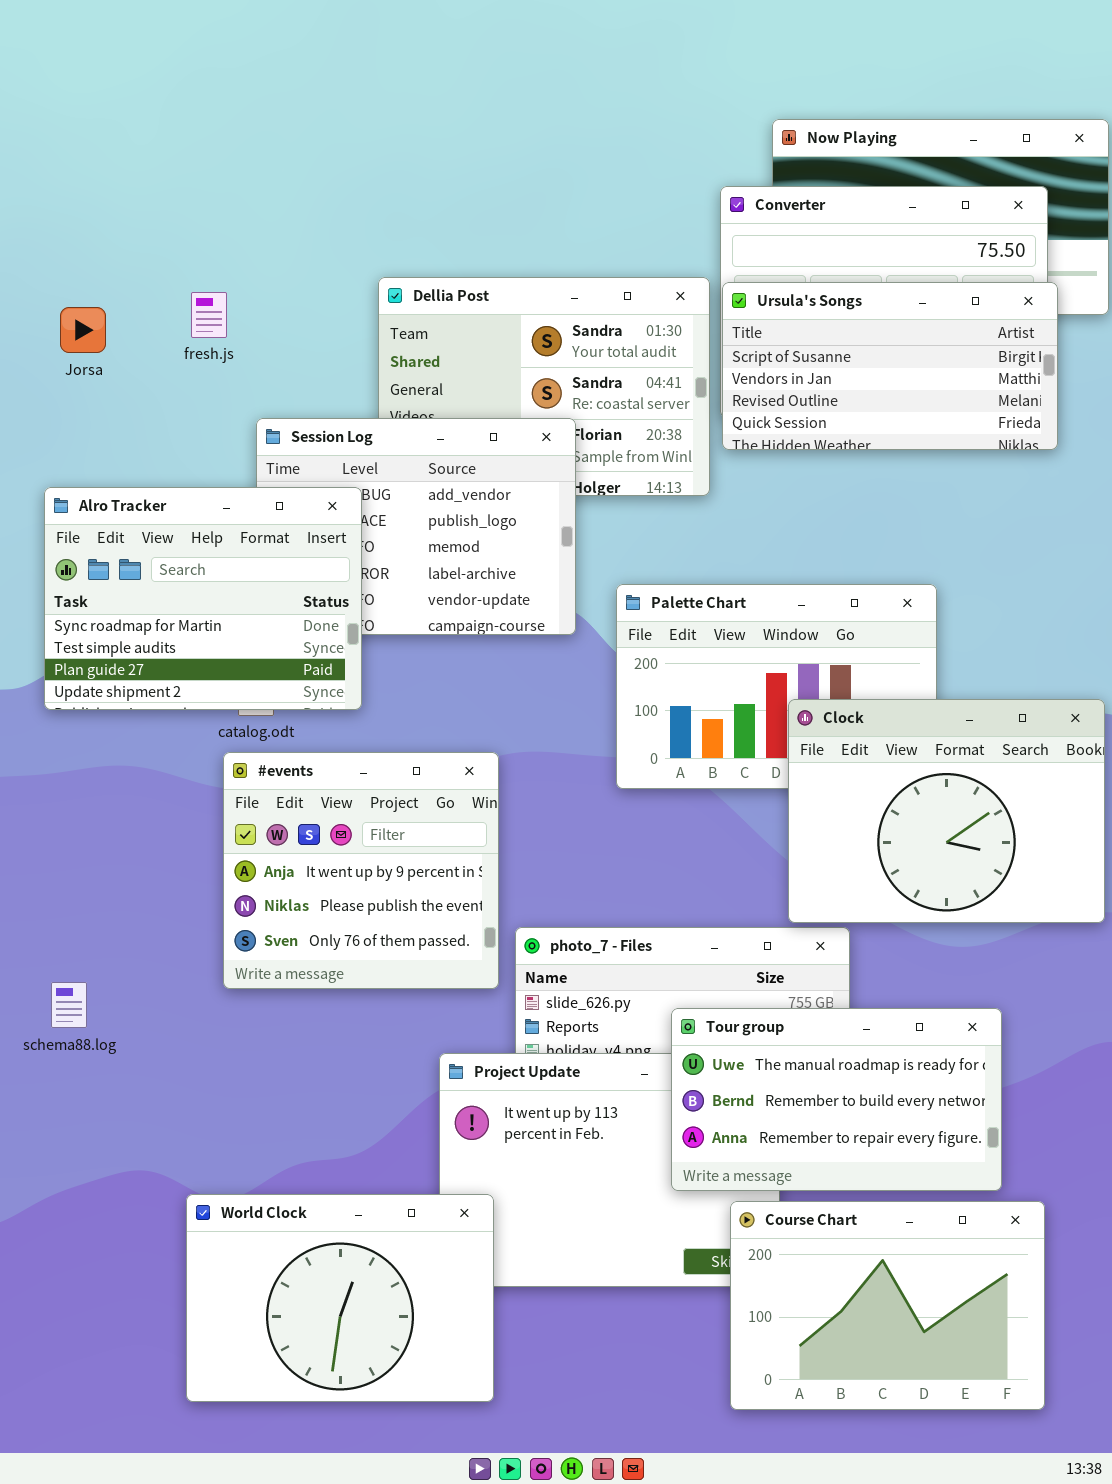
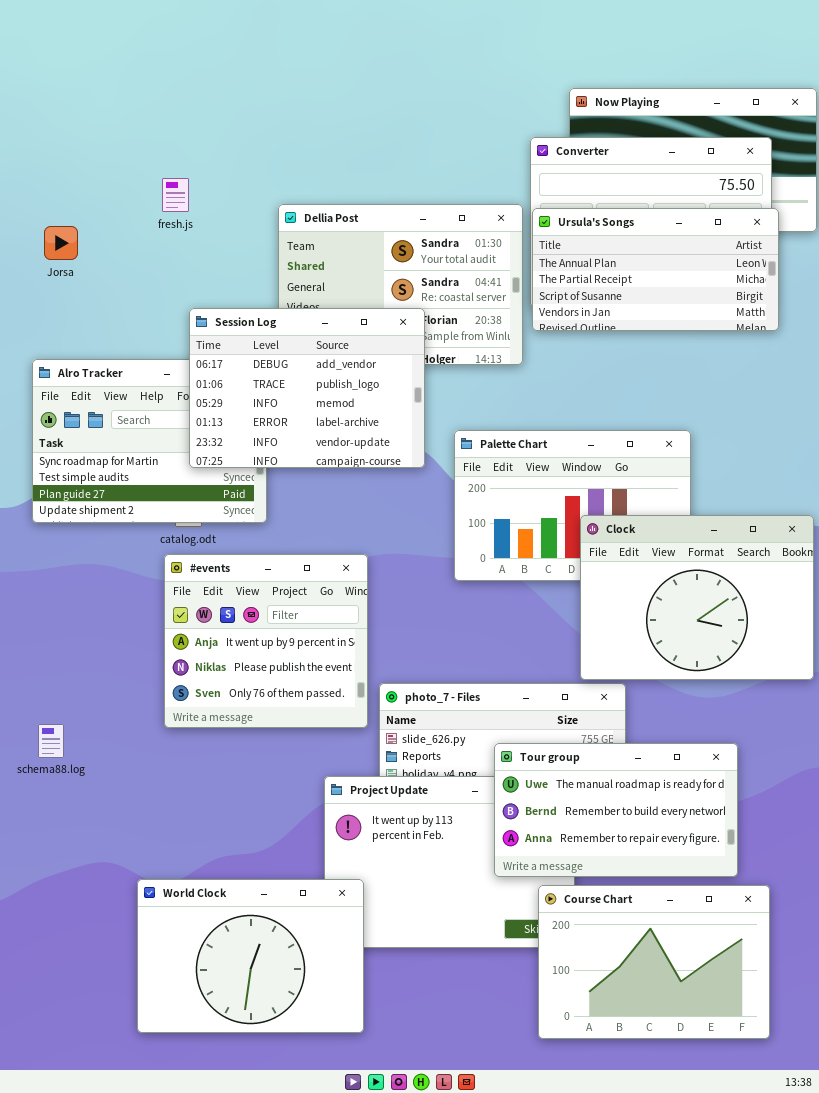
Ursula's Songs: [722,282,1058,450] -> [532,208,779,331], scrolled up 2 rows
fresh.js: [191,292,227,338] -> [162,178,189,212], moved
Session Log: [256,418,576,635] -> [189,308,425,468], raised

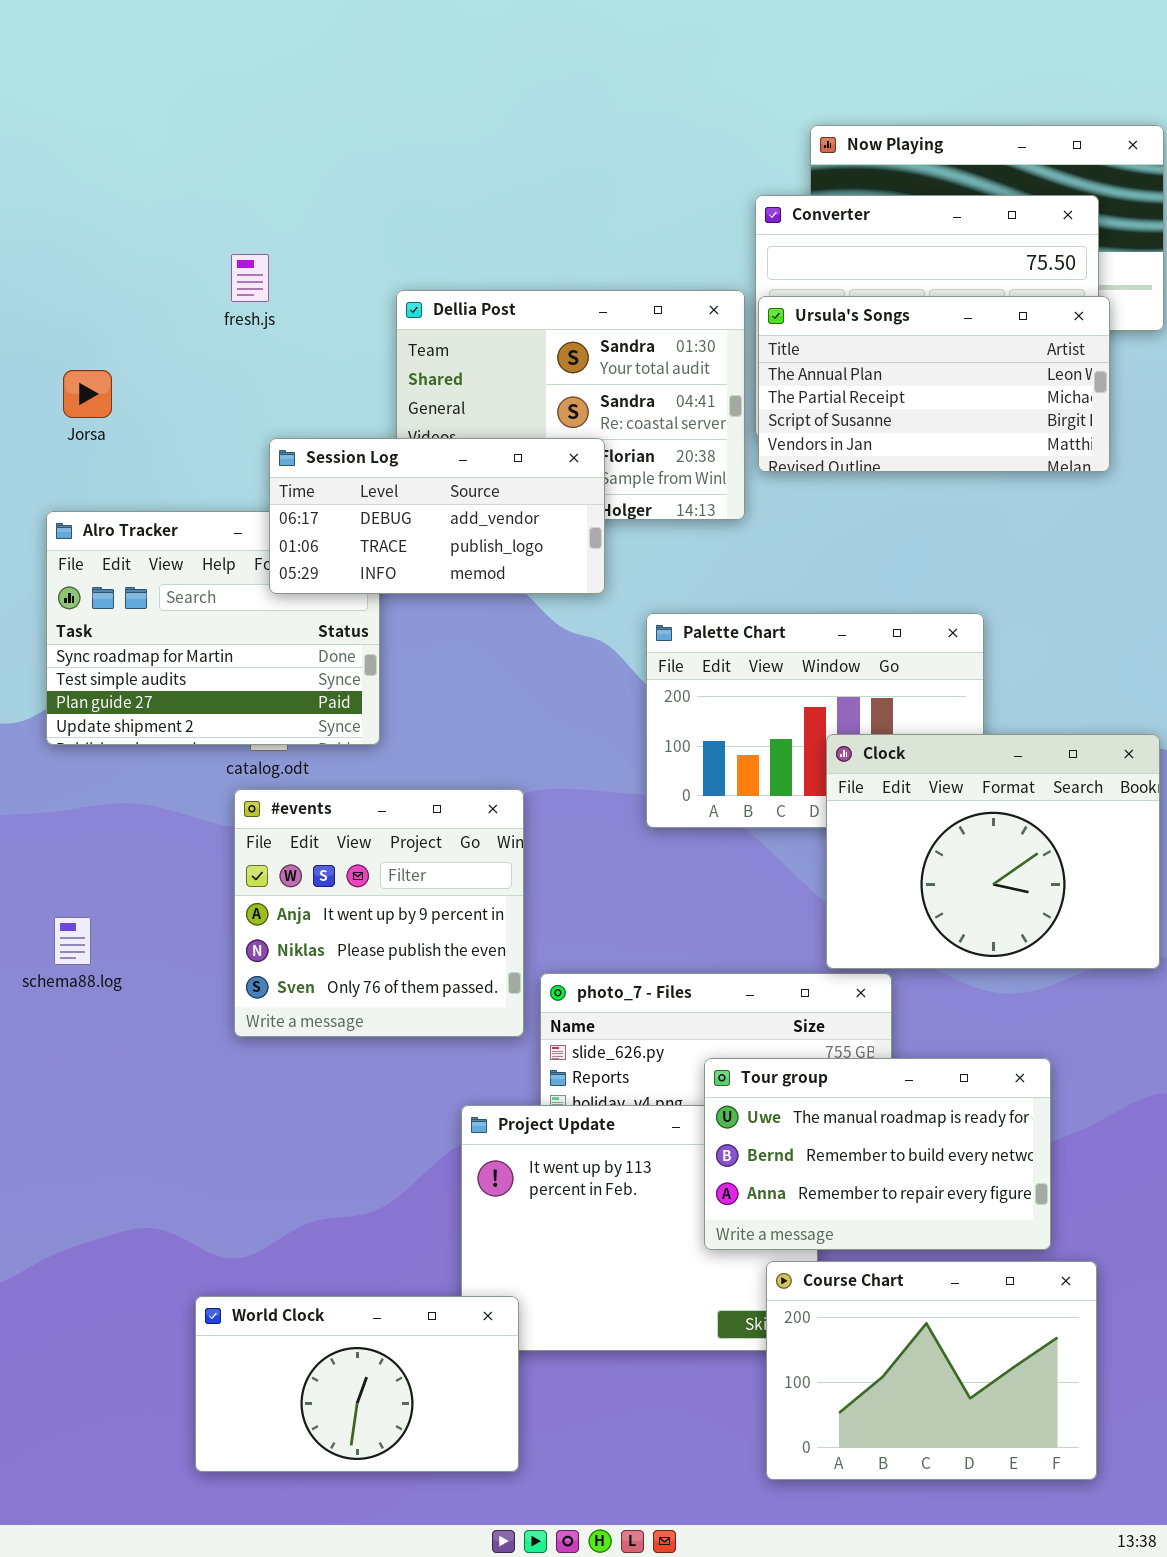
Jorsa: [44,226,78,260] -> [63,370,112,418], moved
Session Log: [189,308,425,468] -> [269,438,605,594], resized
schema88.log: [38,724,64,758] -> [54,917,91,965], moved
World Clock: [137,879,364,1033] -> [195,1296,519,1472], resized

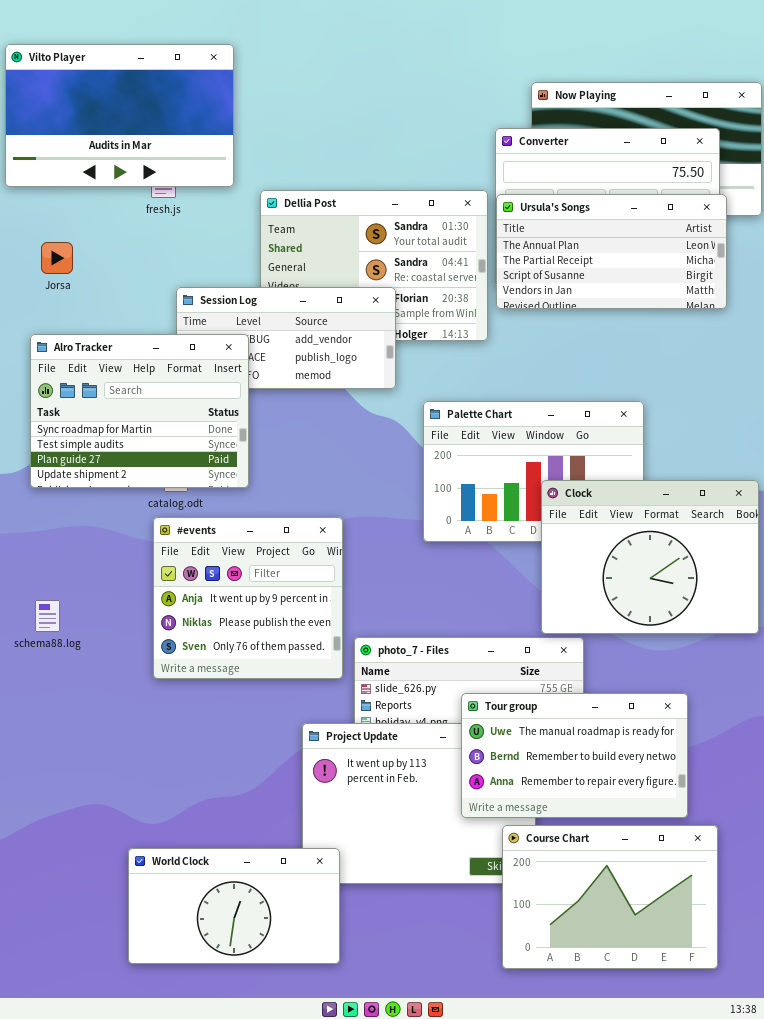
Vilto Player: none -> [5,44,234,187], opened
Alro Tracker: [46,511,380,745] -> [30,334,249,488], raised

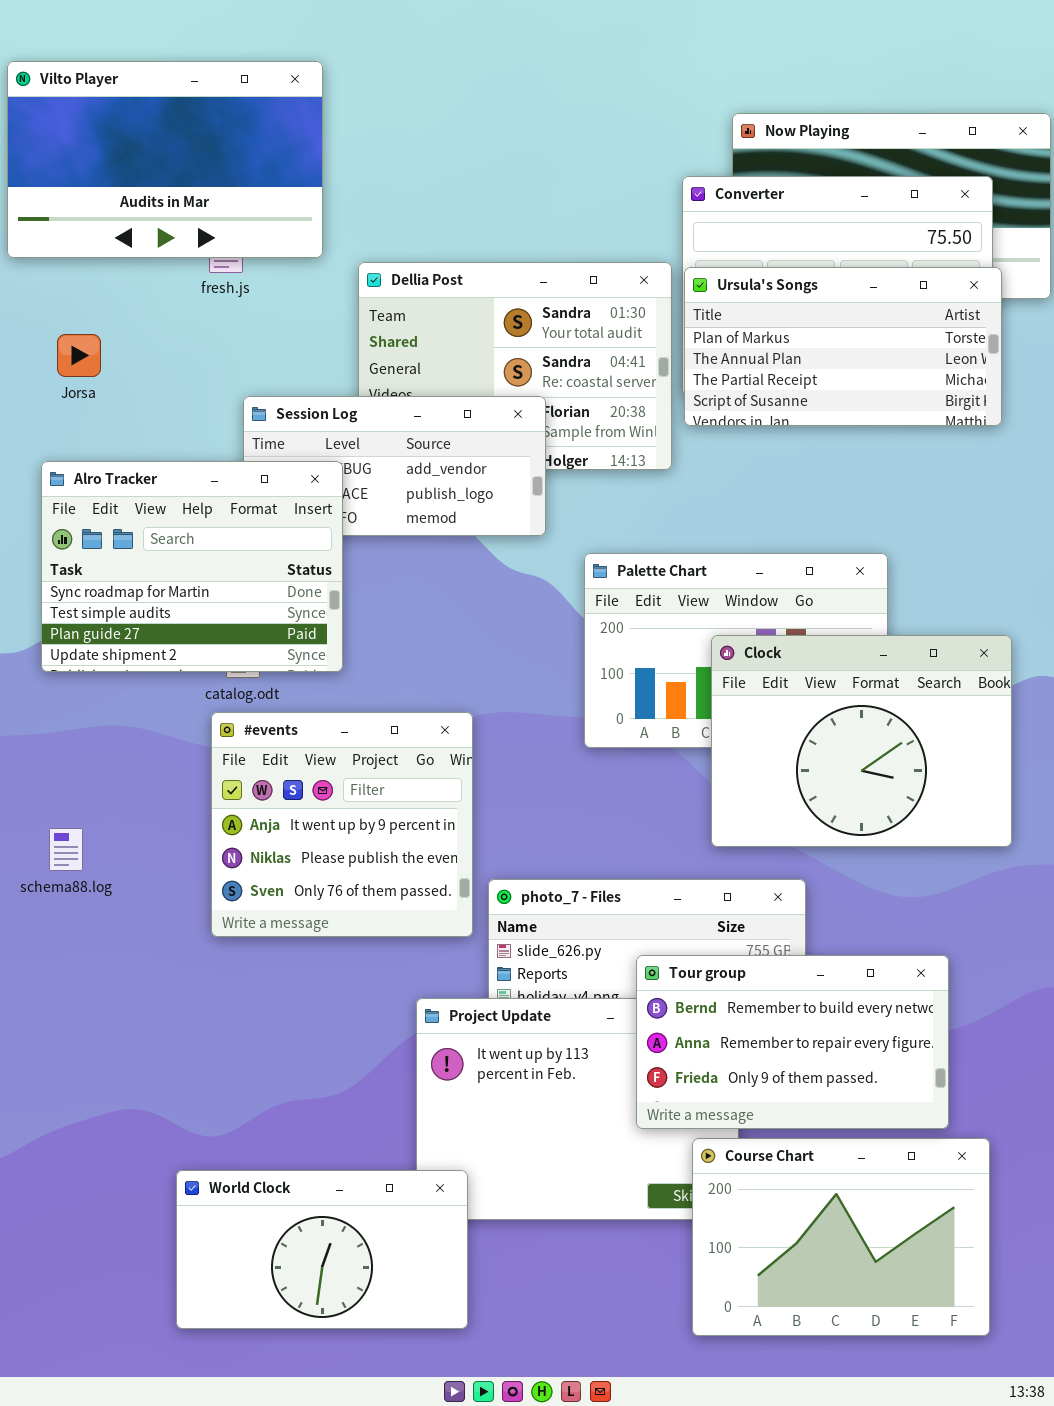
Ursula's Songs: [496,194,727,309] -> [684,267,1002,426], scrolled up 1 row
Clock: [541,480,759,634] -> [711,635,1012,847], moved
Tour group: [461,693,688,818] -> [636,955,949,1129], scrolled down 1 row

